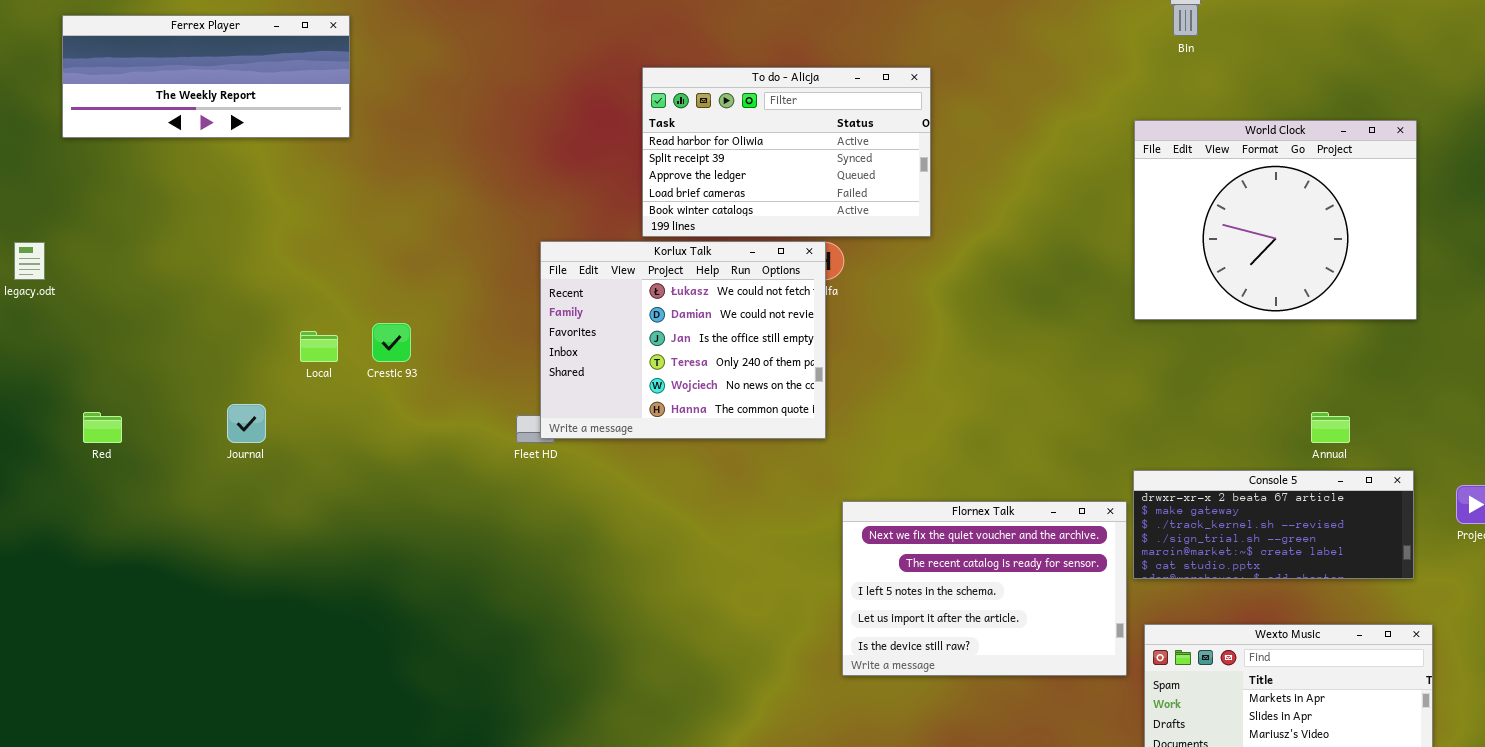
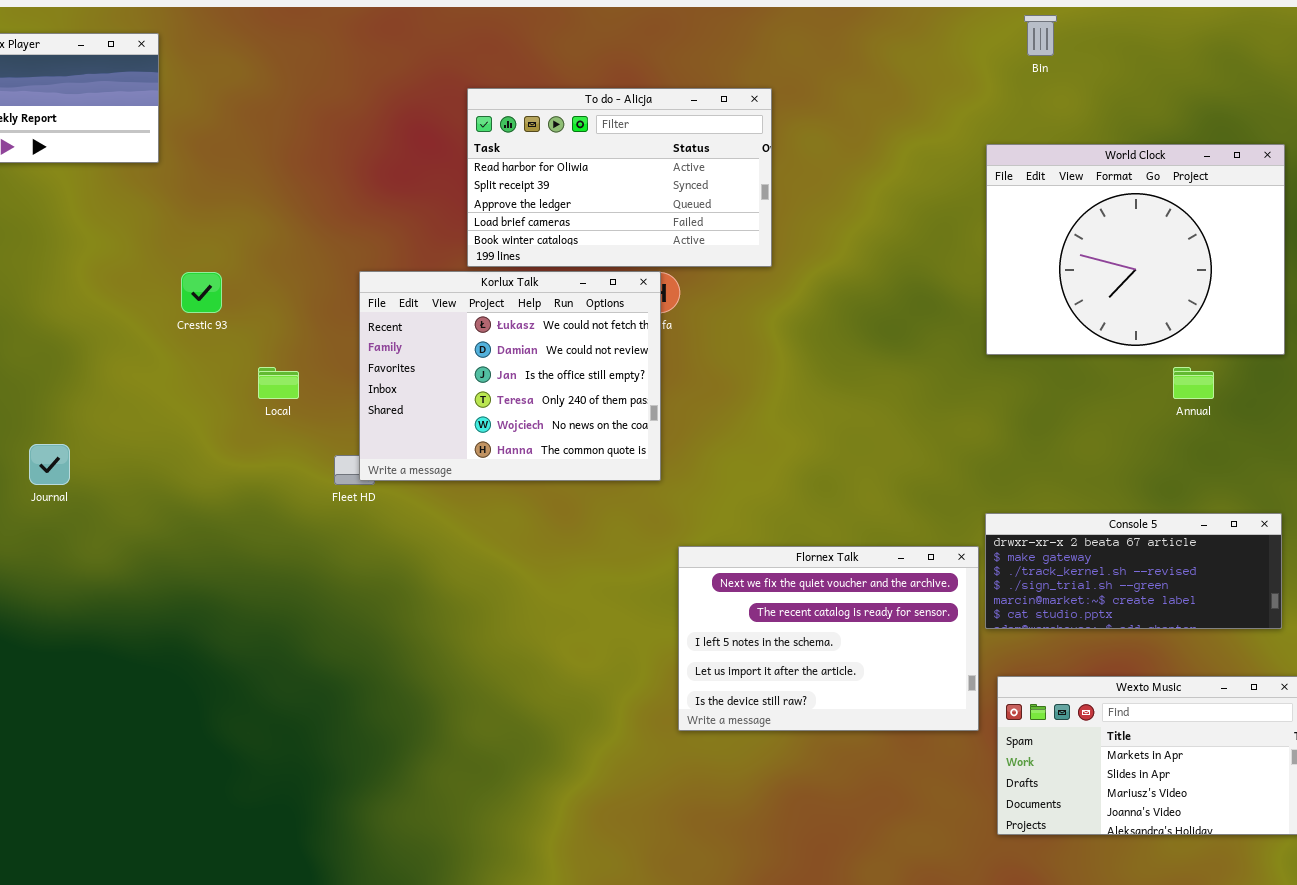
Crestic 93: [372,323,411,362] -> [181,272,222,313], moved
Local: [300,331,338,362] -> [258,367,299,399], moved
Annual: [1311,412,1350,443] -> [1173,367,1214,399], moved

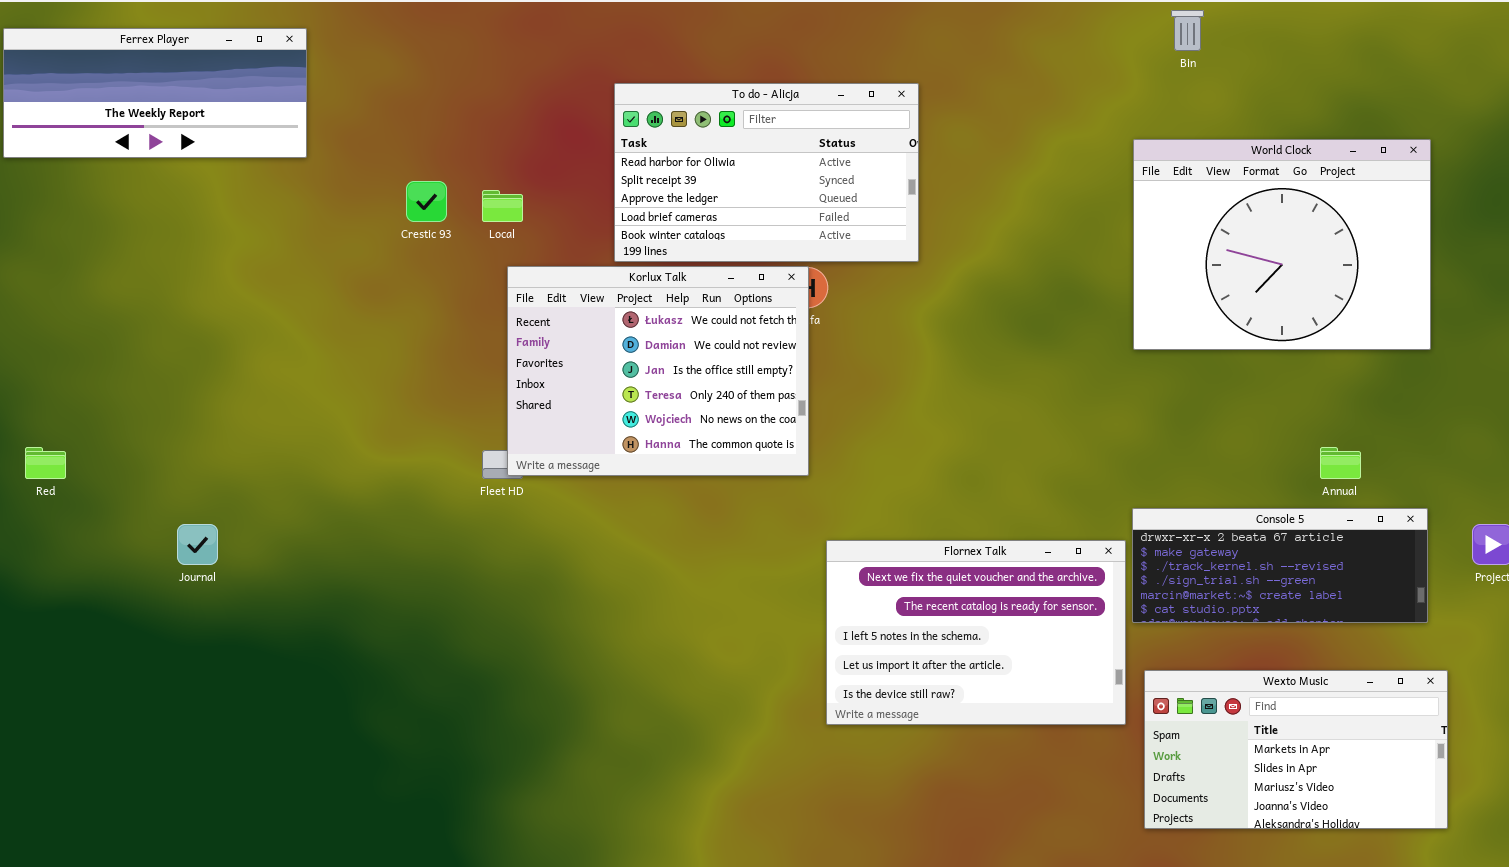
Crestic 93: [181,272,222,313] -> [406,181,447,222], moved
Local: [258,367,299,399] -> [482,190,523,222], moved
Annual: [1173,367,1214,399] -> [1320,447,1361,479], moved
Journal: [29,444,70,485] -> [177,524,218,565], moved

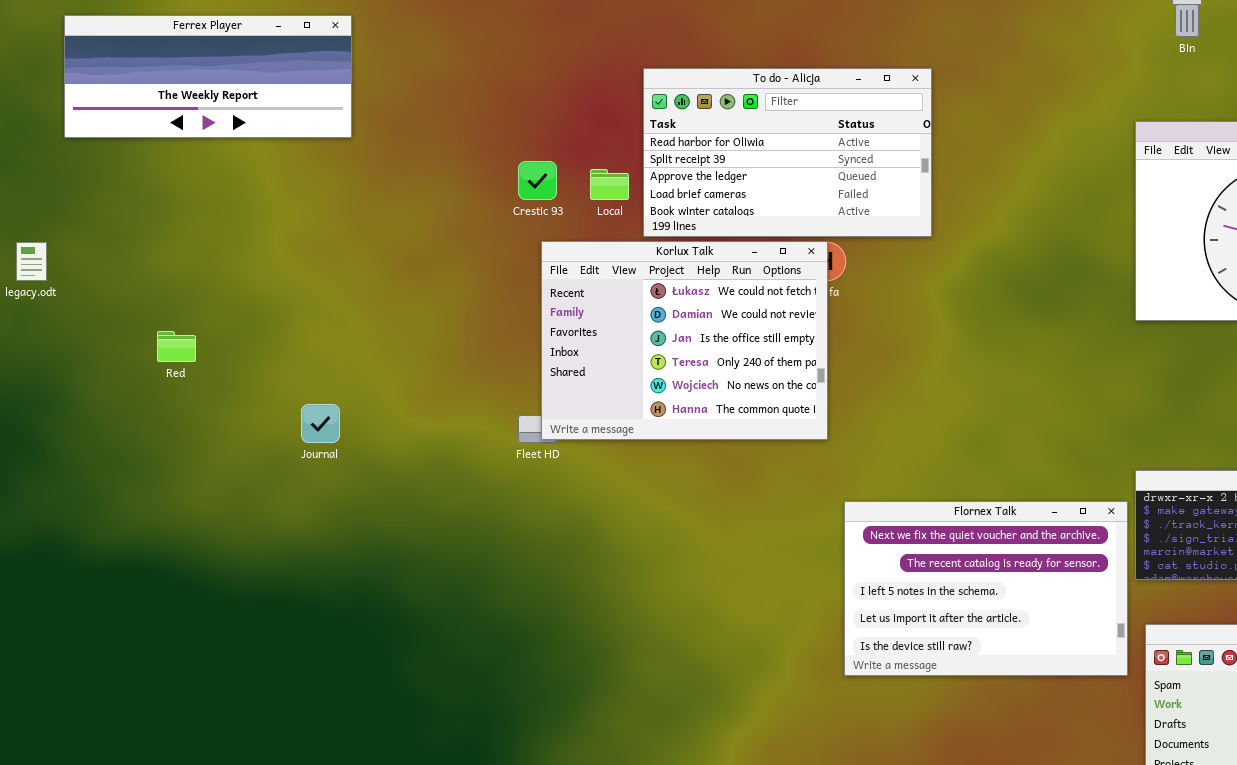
Crestic 93: [406,181,447,222] -> [518,161,557,200], moved
Local: [482,190,523,222] -> [590,169,629,200], moved
Red: [25,447,66,479] -> [157,331,196,362], moved
Journal: [177,524,218,565] -> [301,404,340,443], moved

